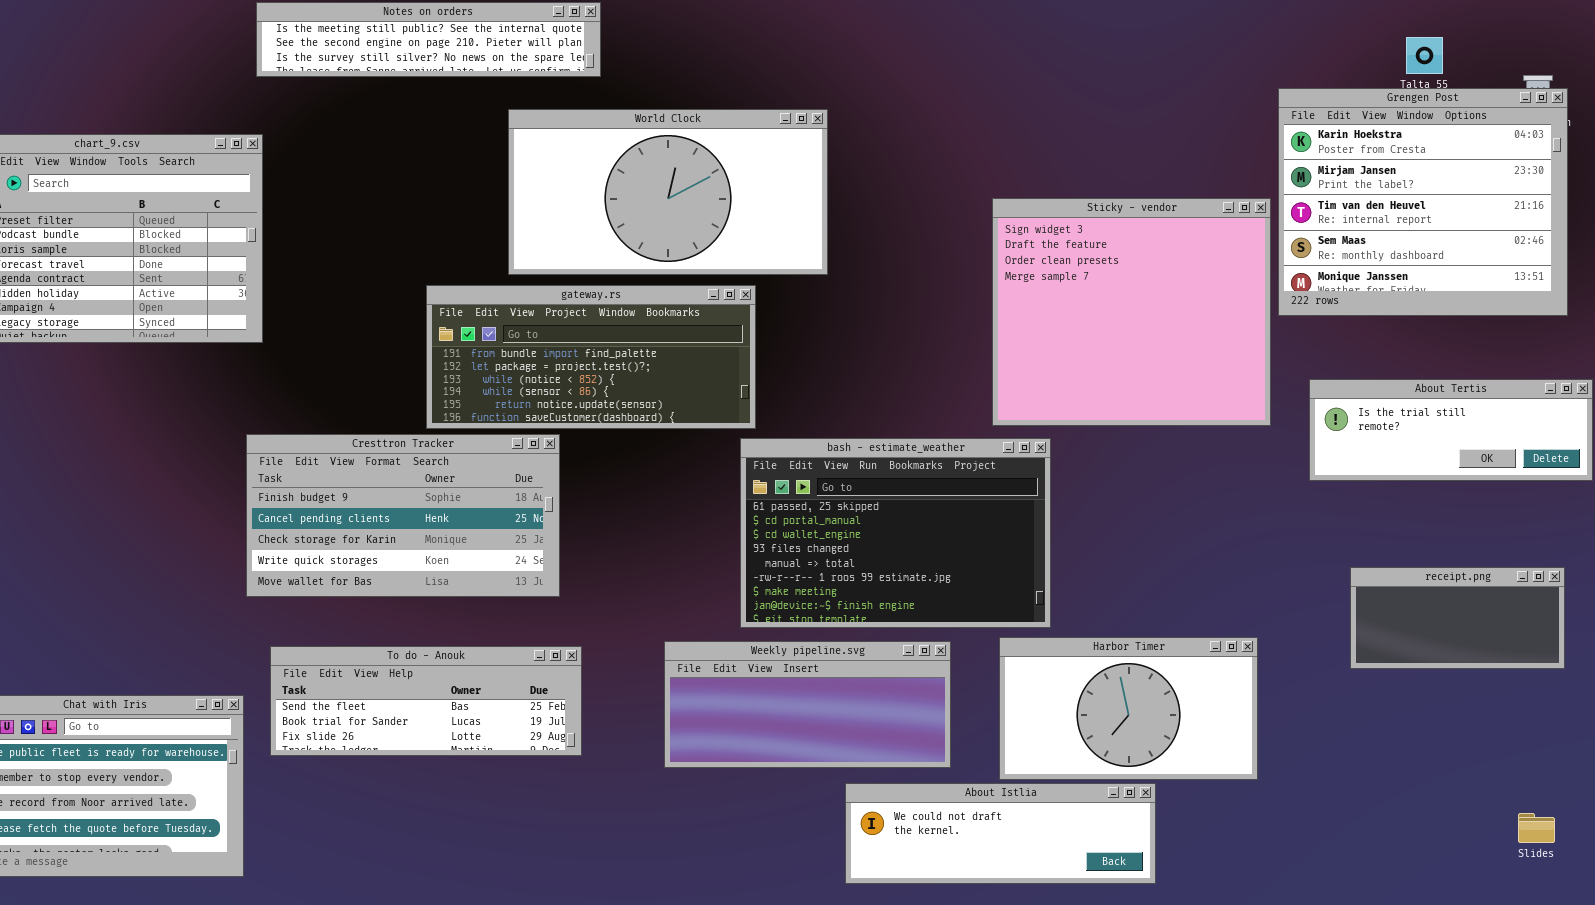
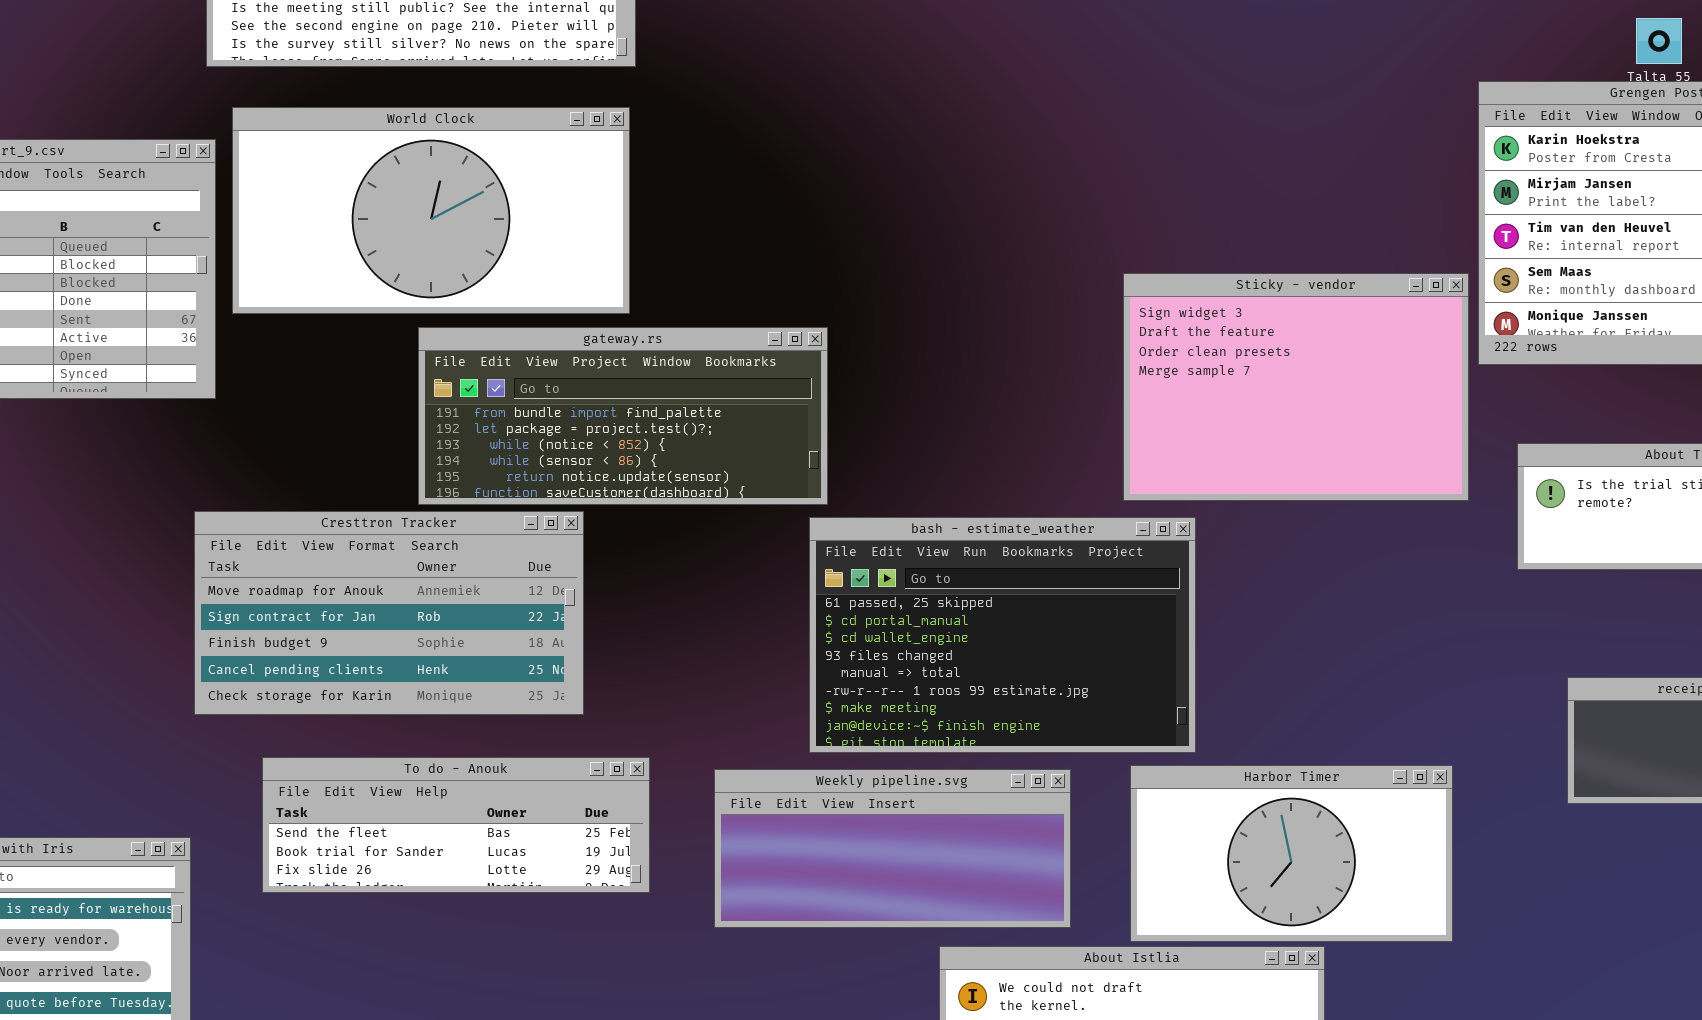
World Clock: [508,109,828,275] -> [232,107,630,314], moved
Sticky - vendor: [992,198,1271,426] -> [1123,273,1469,501], resized
Cresttron Tracker: [246,434,560,597] -> [194,511,584,715], scrolled up 2 rows
To do - Anouk: [270,646,582,756] -> [262,757,650,893], moved

